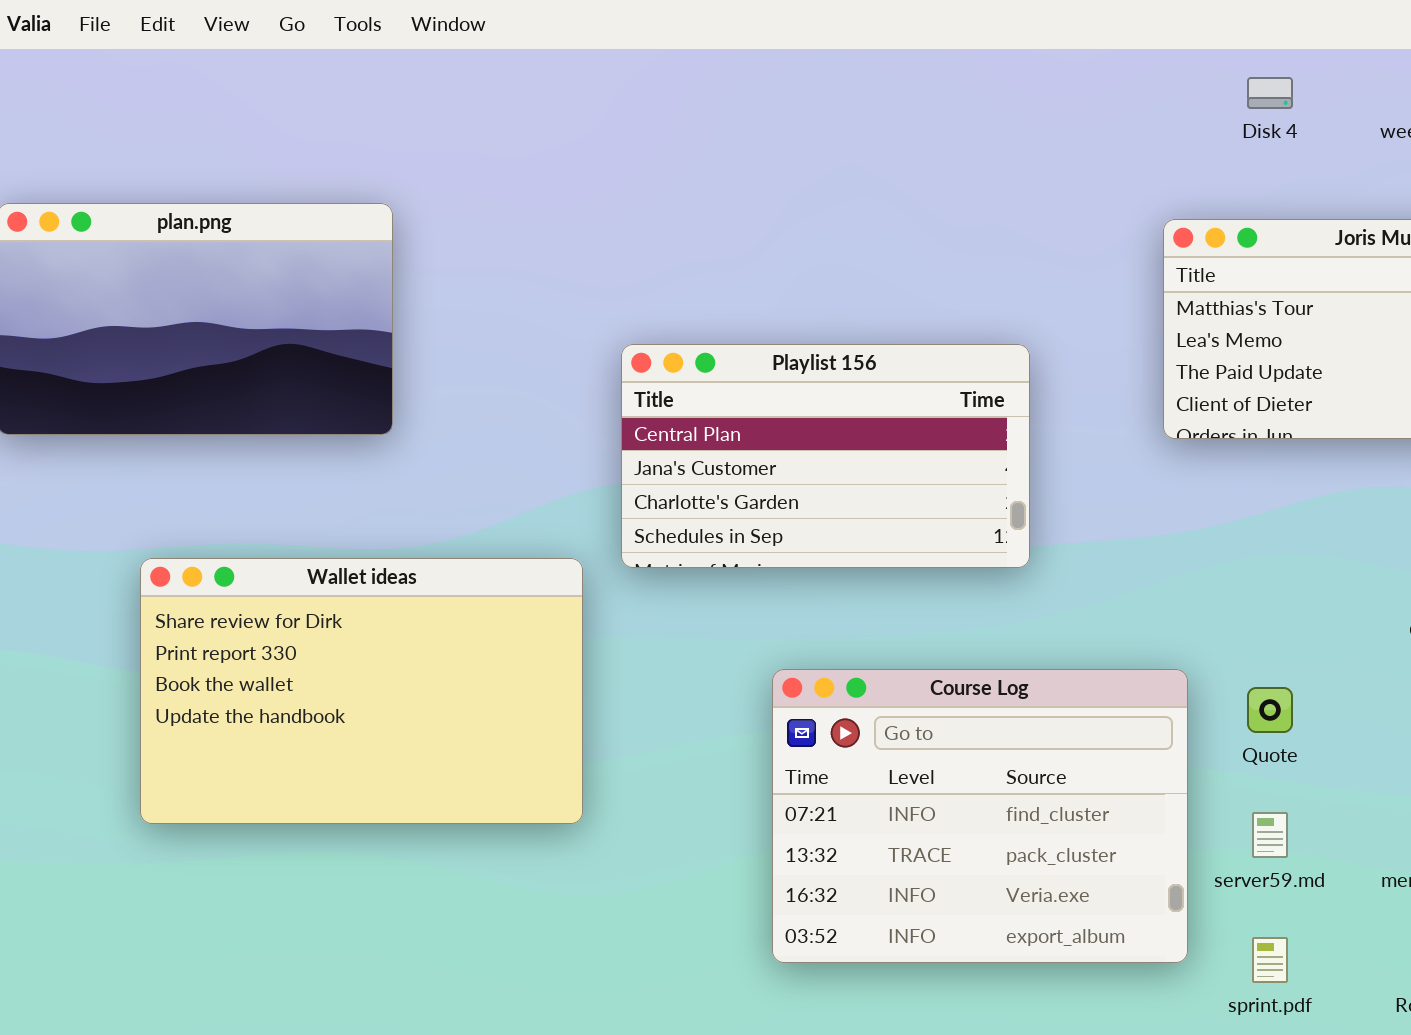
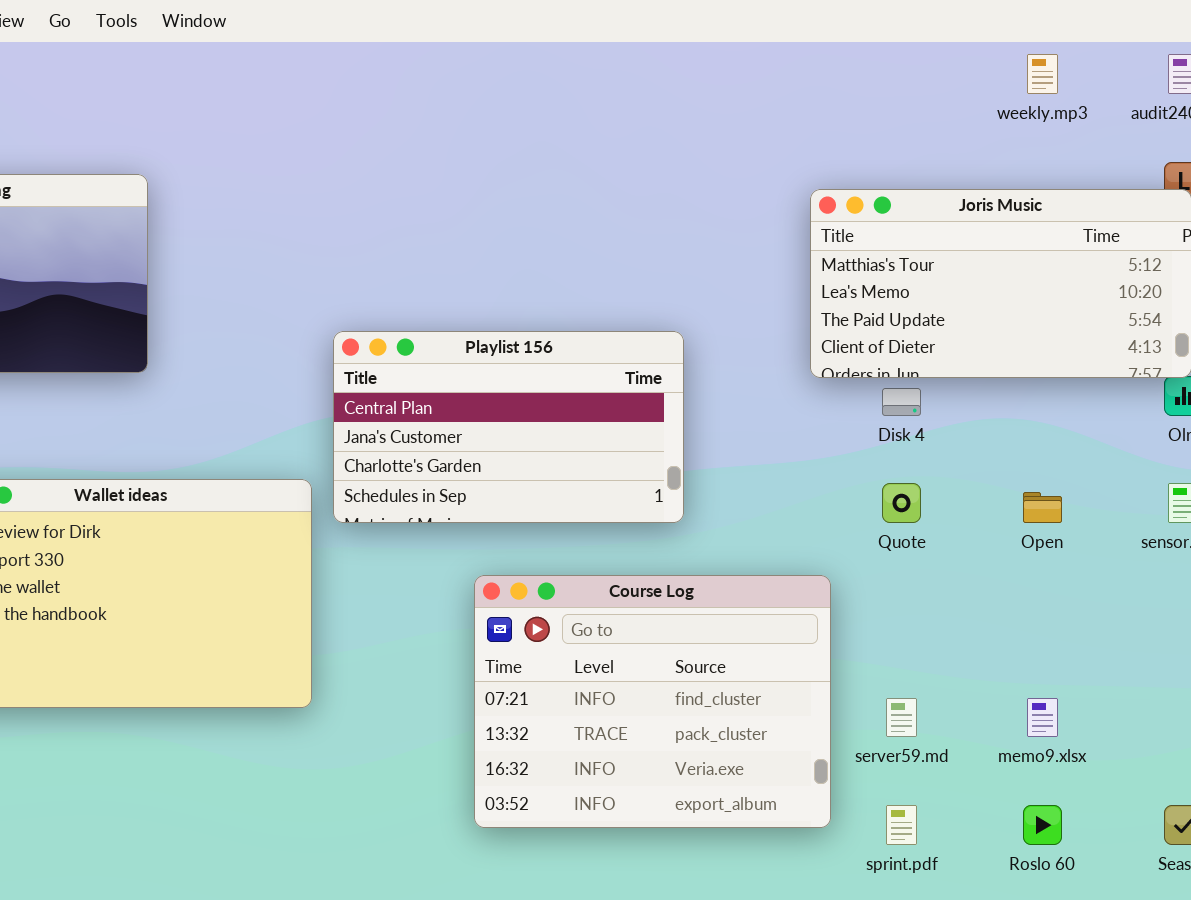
Disk 4: [1247,77,1293,109] -> [882,388,921,416], moved
Playlist 156: [621,344,1030,568] -> [333,331,684,523], moved
Quote: [1247,687,1293,733] -> [882,483,921,523], moved

